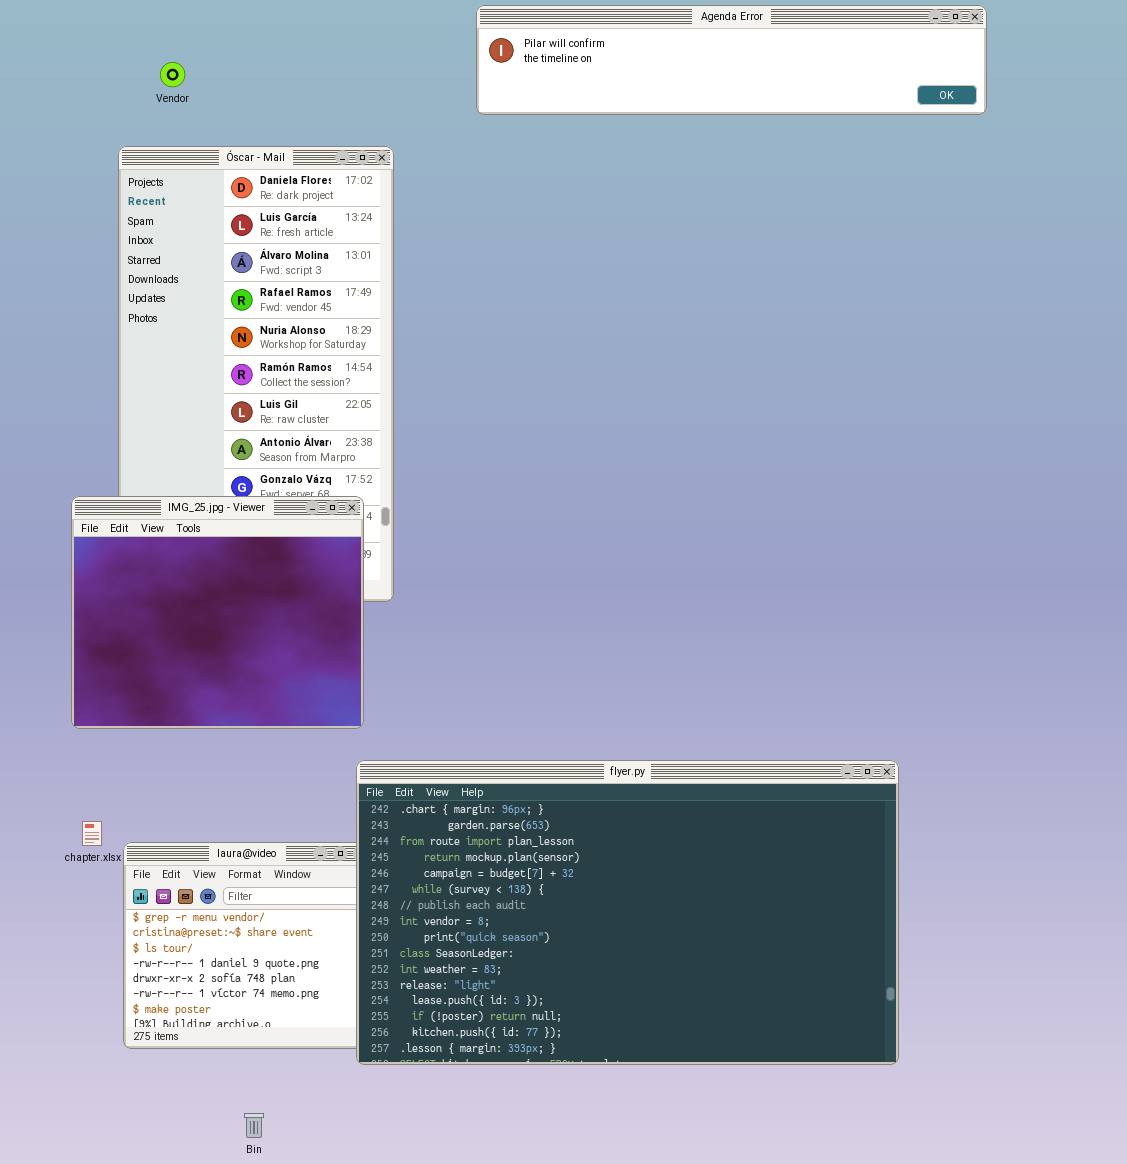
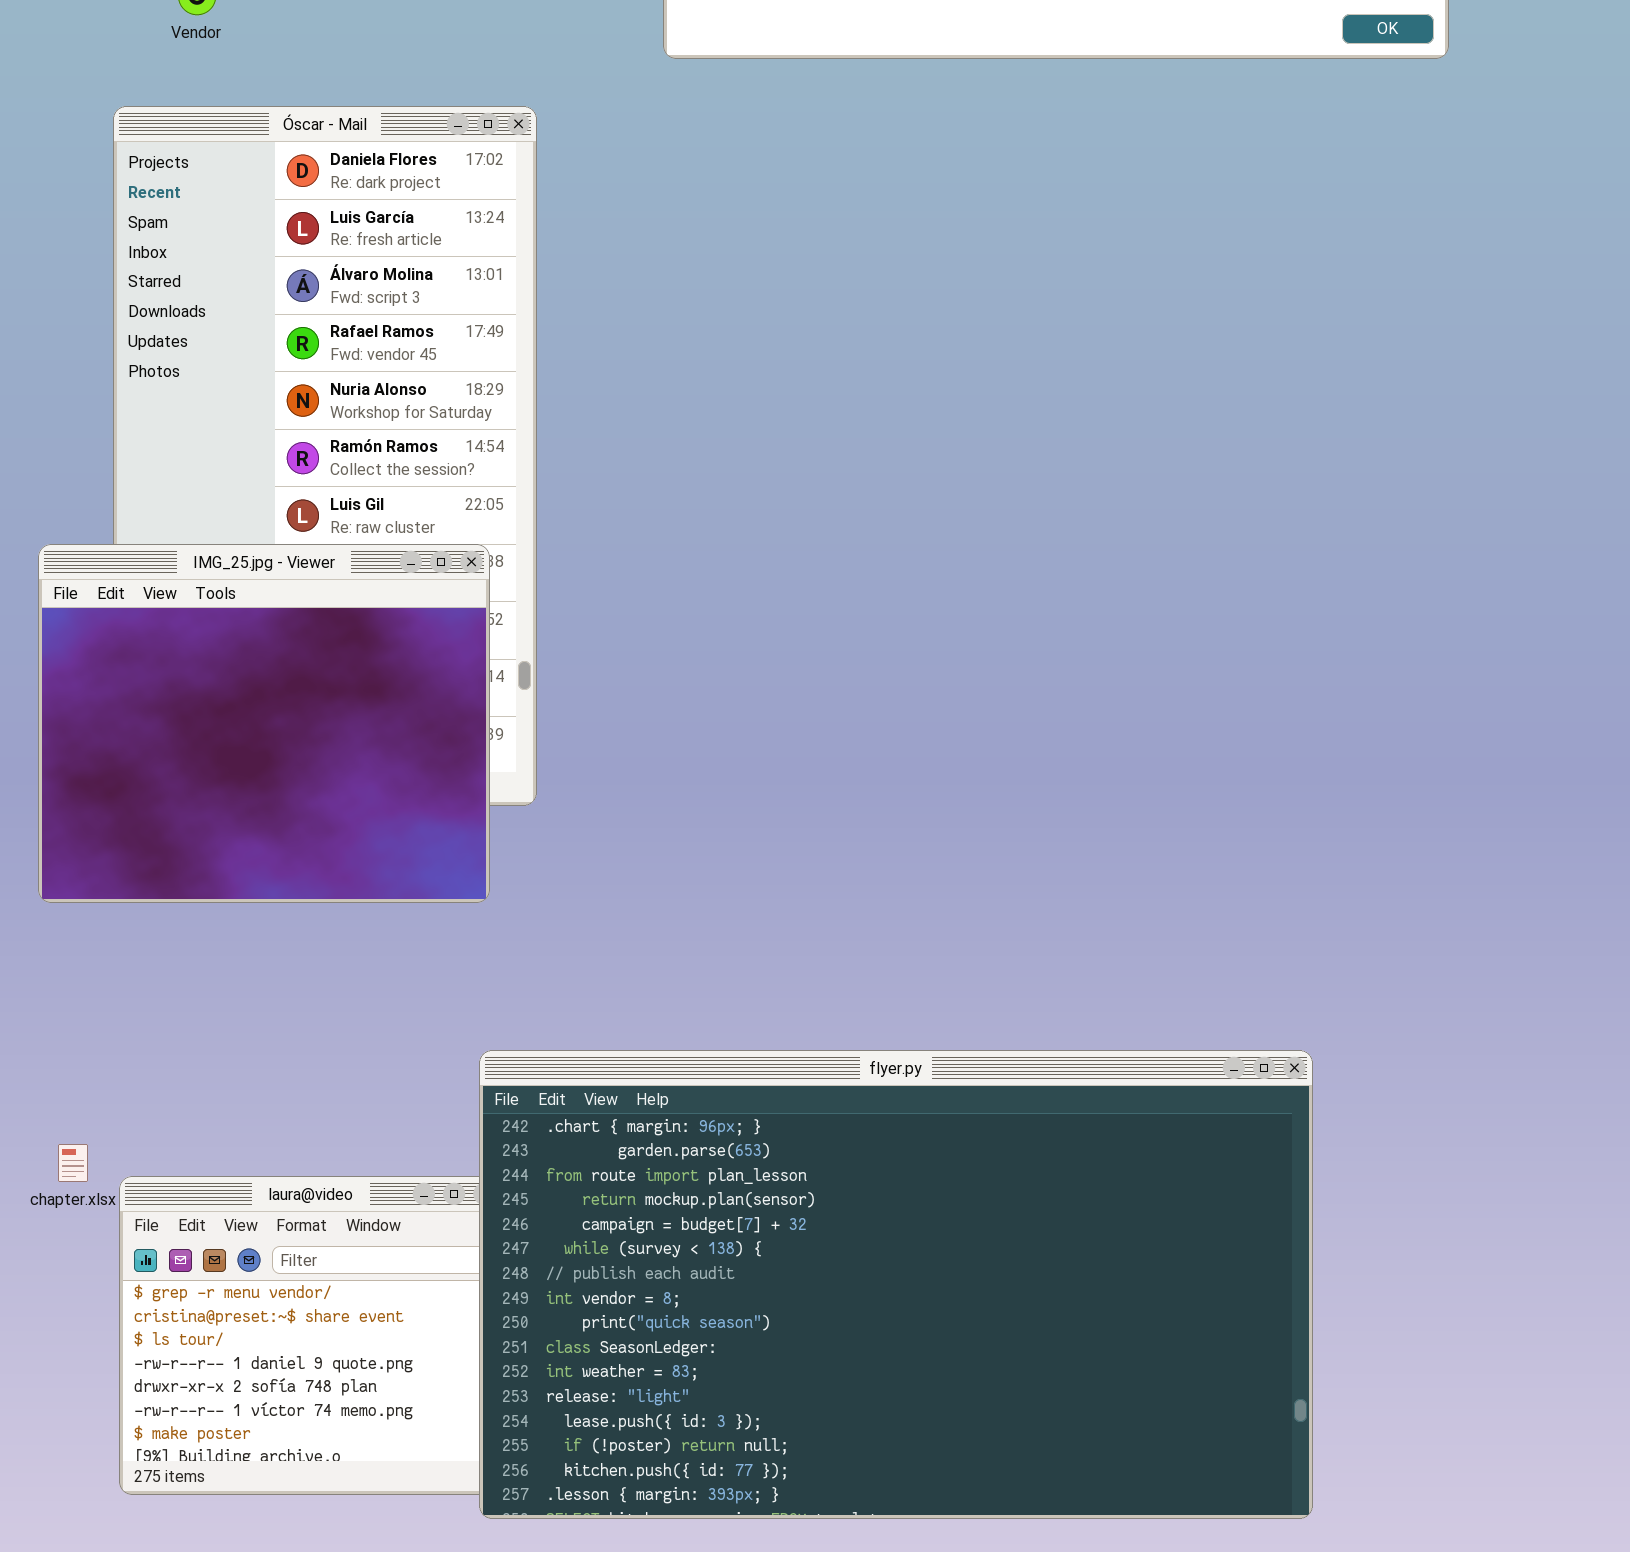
IMG_25.jpg - Viewer: [71,496,364,729] -> [38,544,490,903], moved

